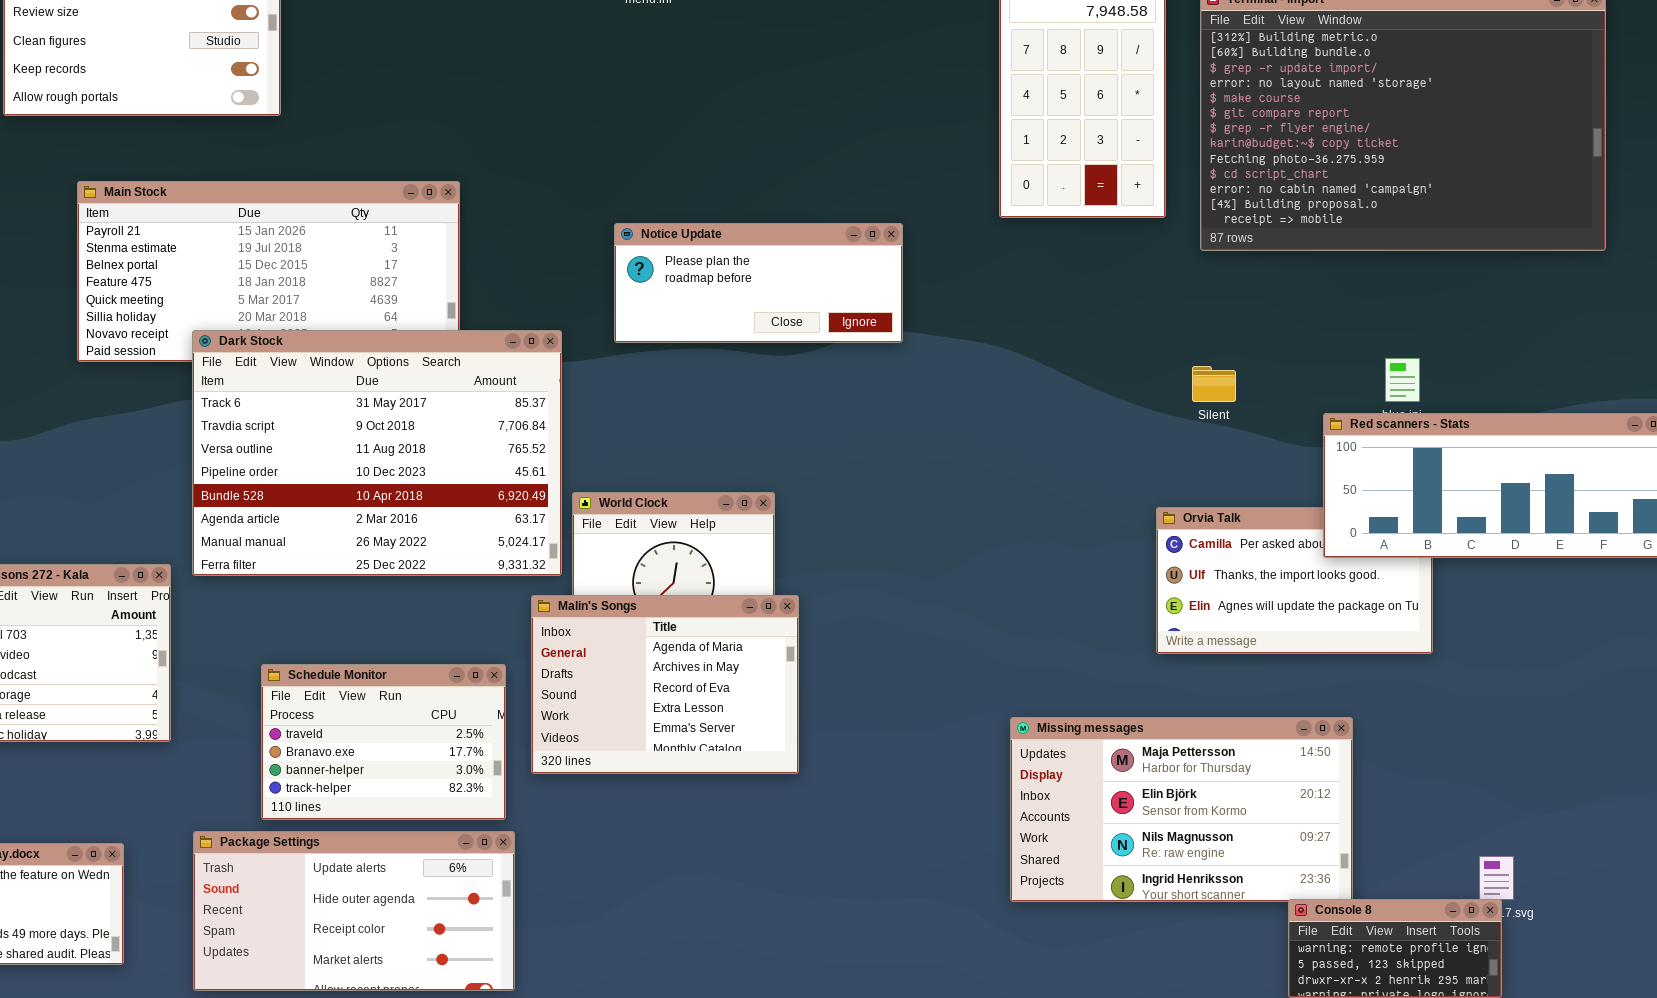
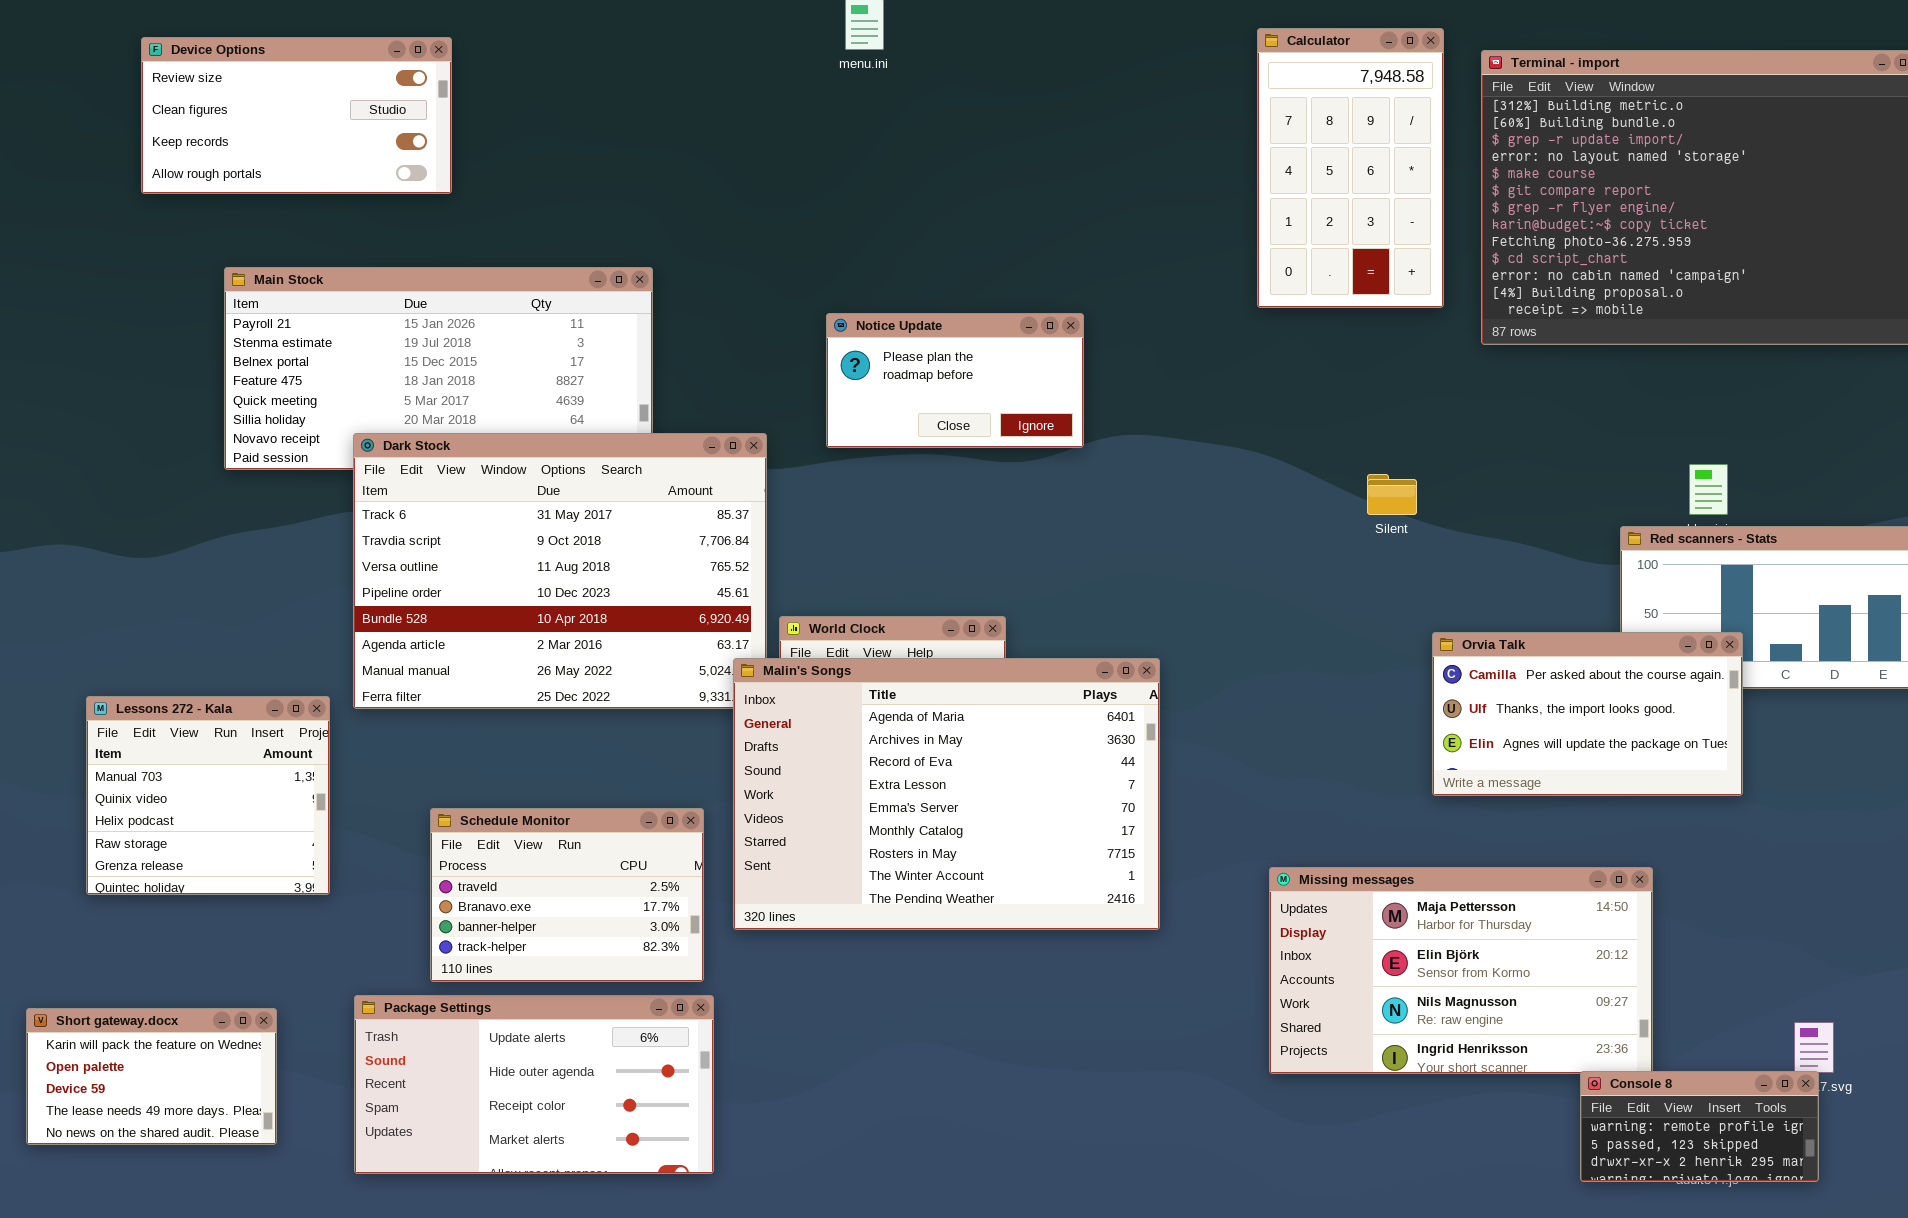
Notice Update: [614,223,903,343] -> [826,313,1084,448], resized
Silent: [1192,366,1236,402] -> [1367,474,1417,515], moved
Orvia Talk: [1156,507,1433,654] -> [1432,632,1743,796], raised
Malin's Songs: [531,595,799,774] -> [733,658,1160,930], resized

